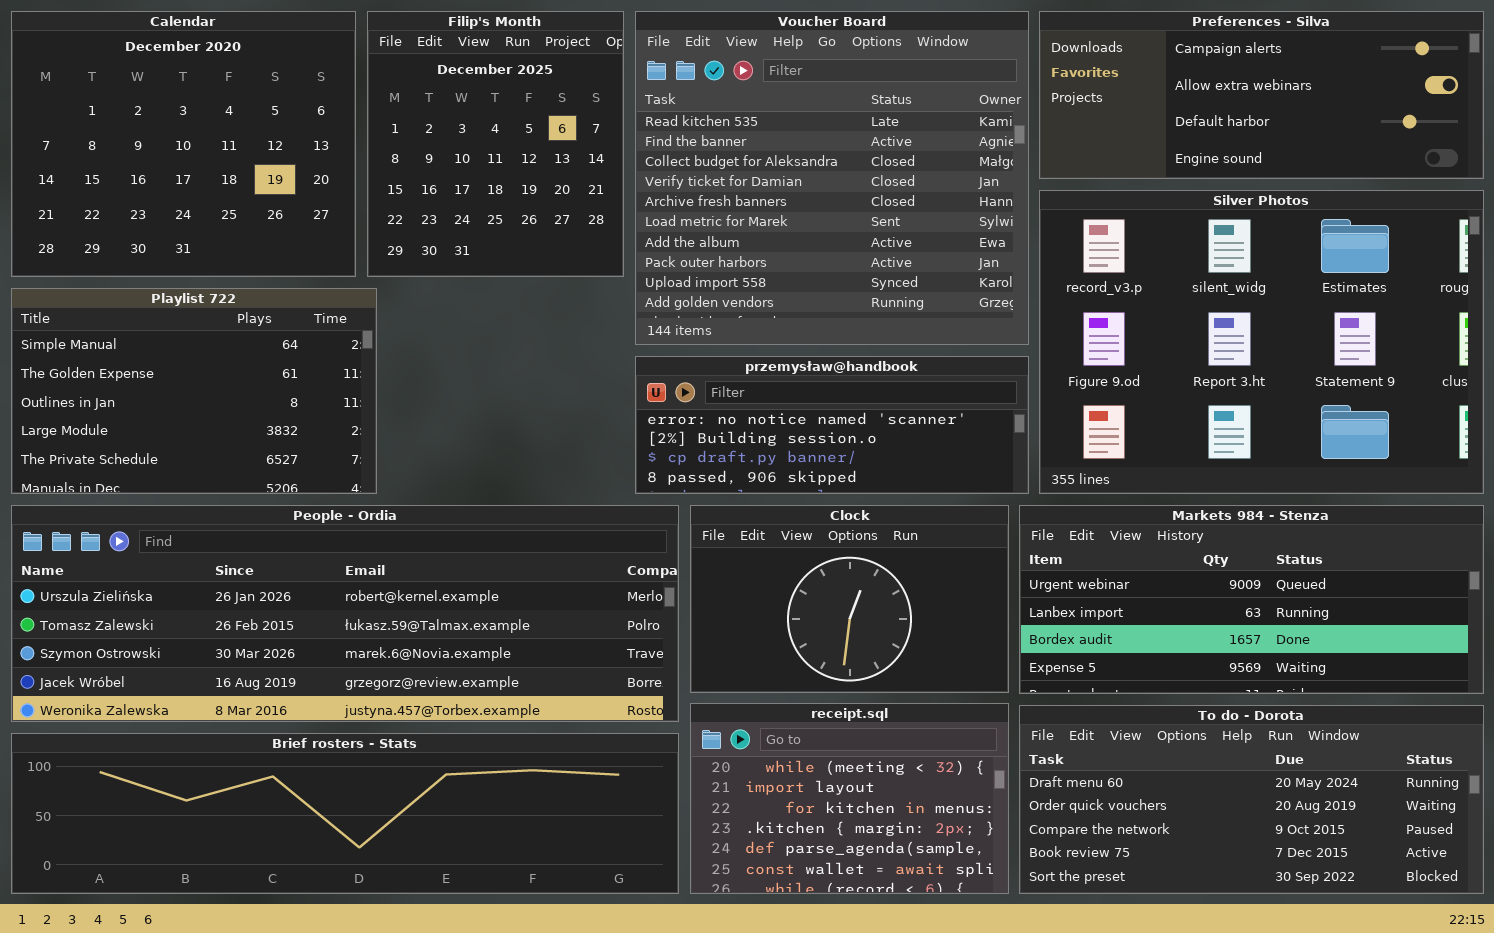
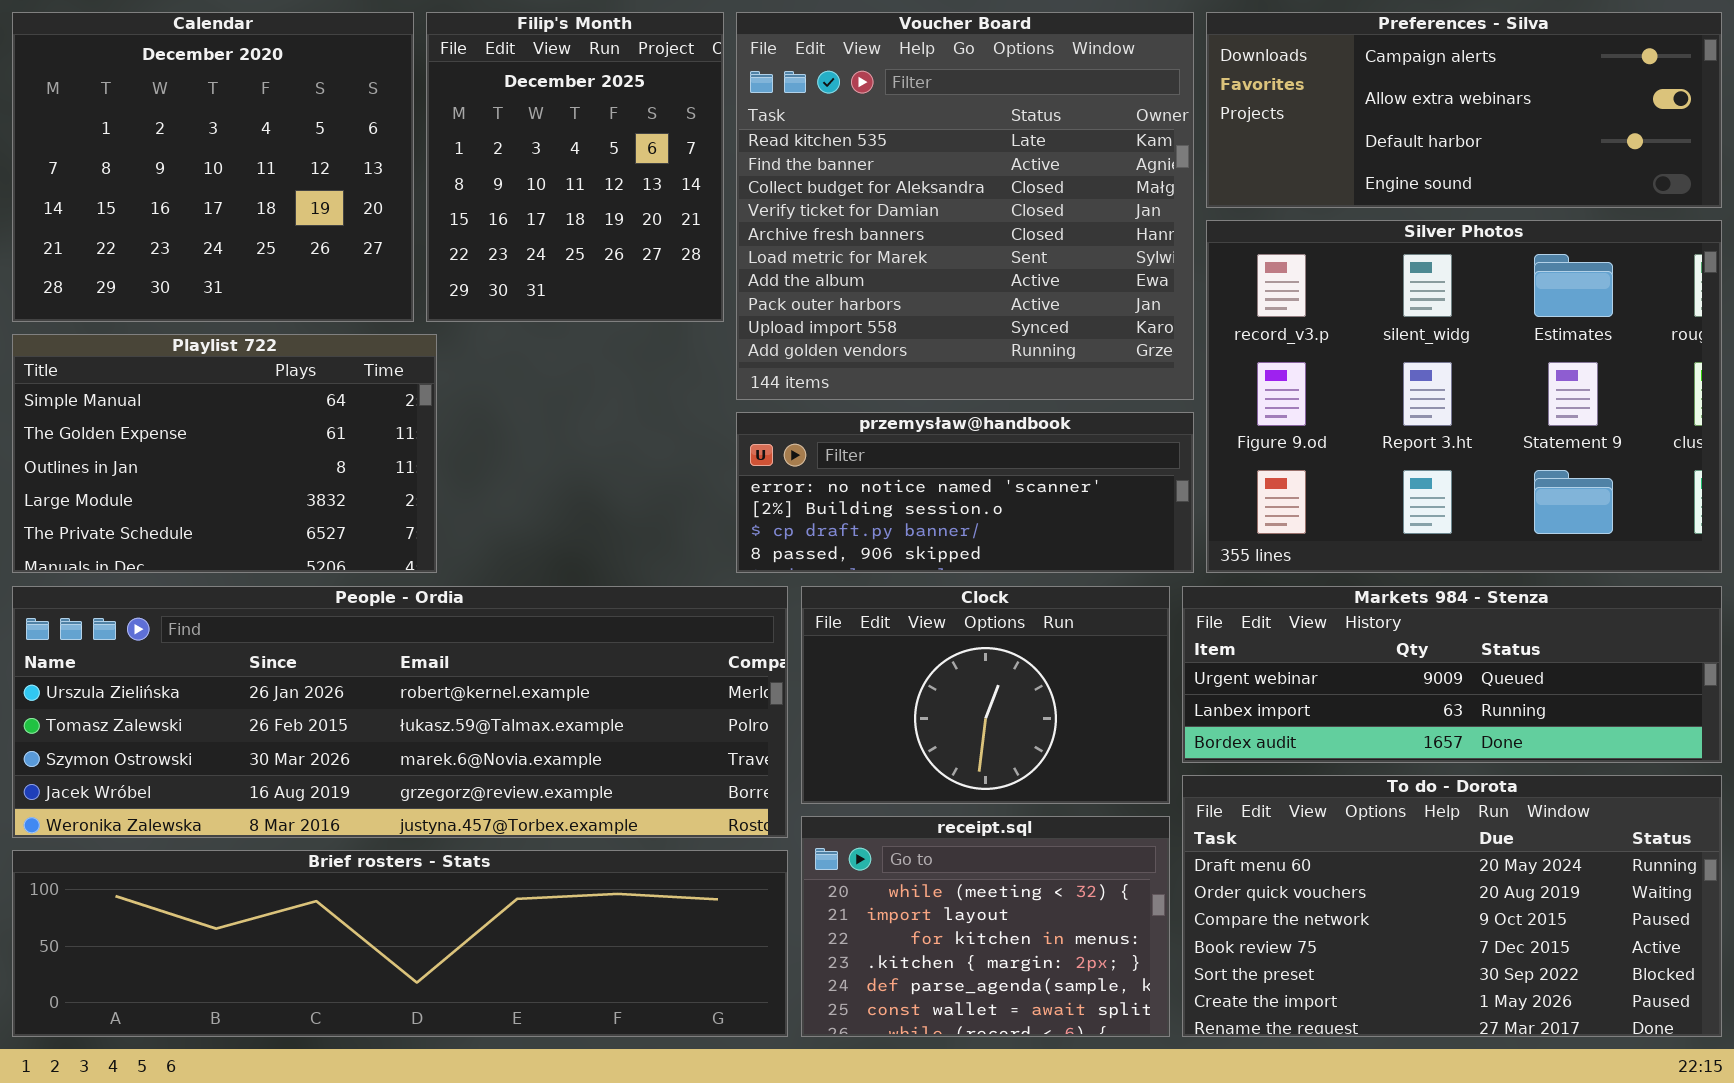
Markets 984 - Stenza: [1019,505,1484,694] -> [1182,586,1722,763], resized
To do - Dorota: [1019,705,1484,894] -> [1182,775,1722,1037], resized

